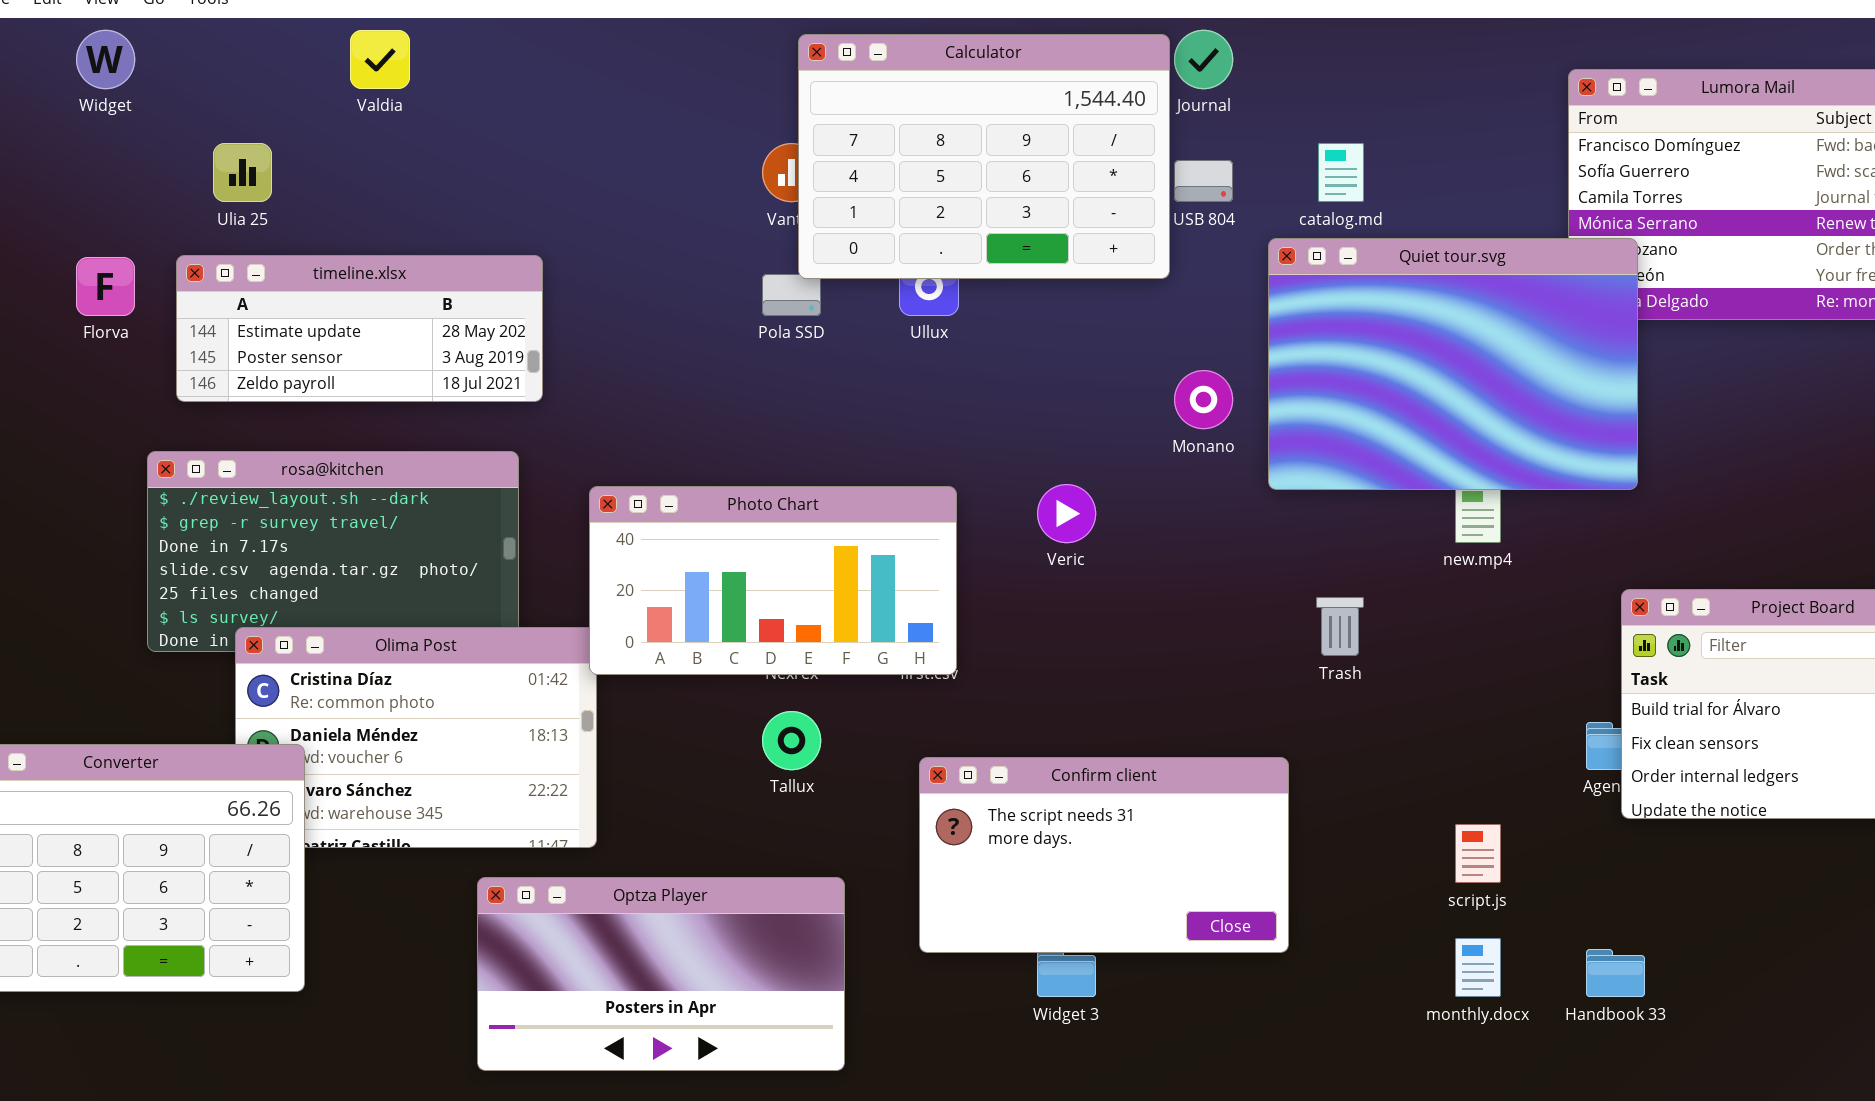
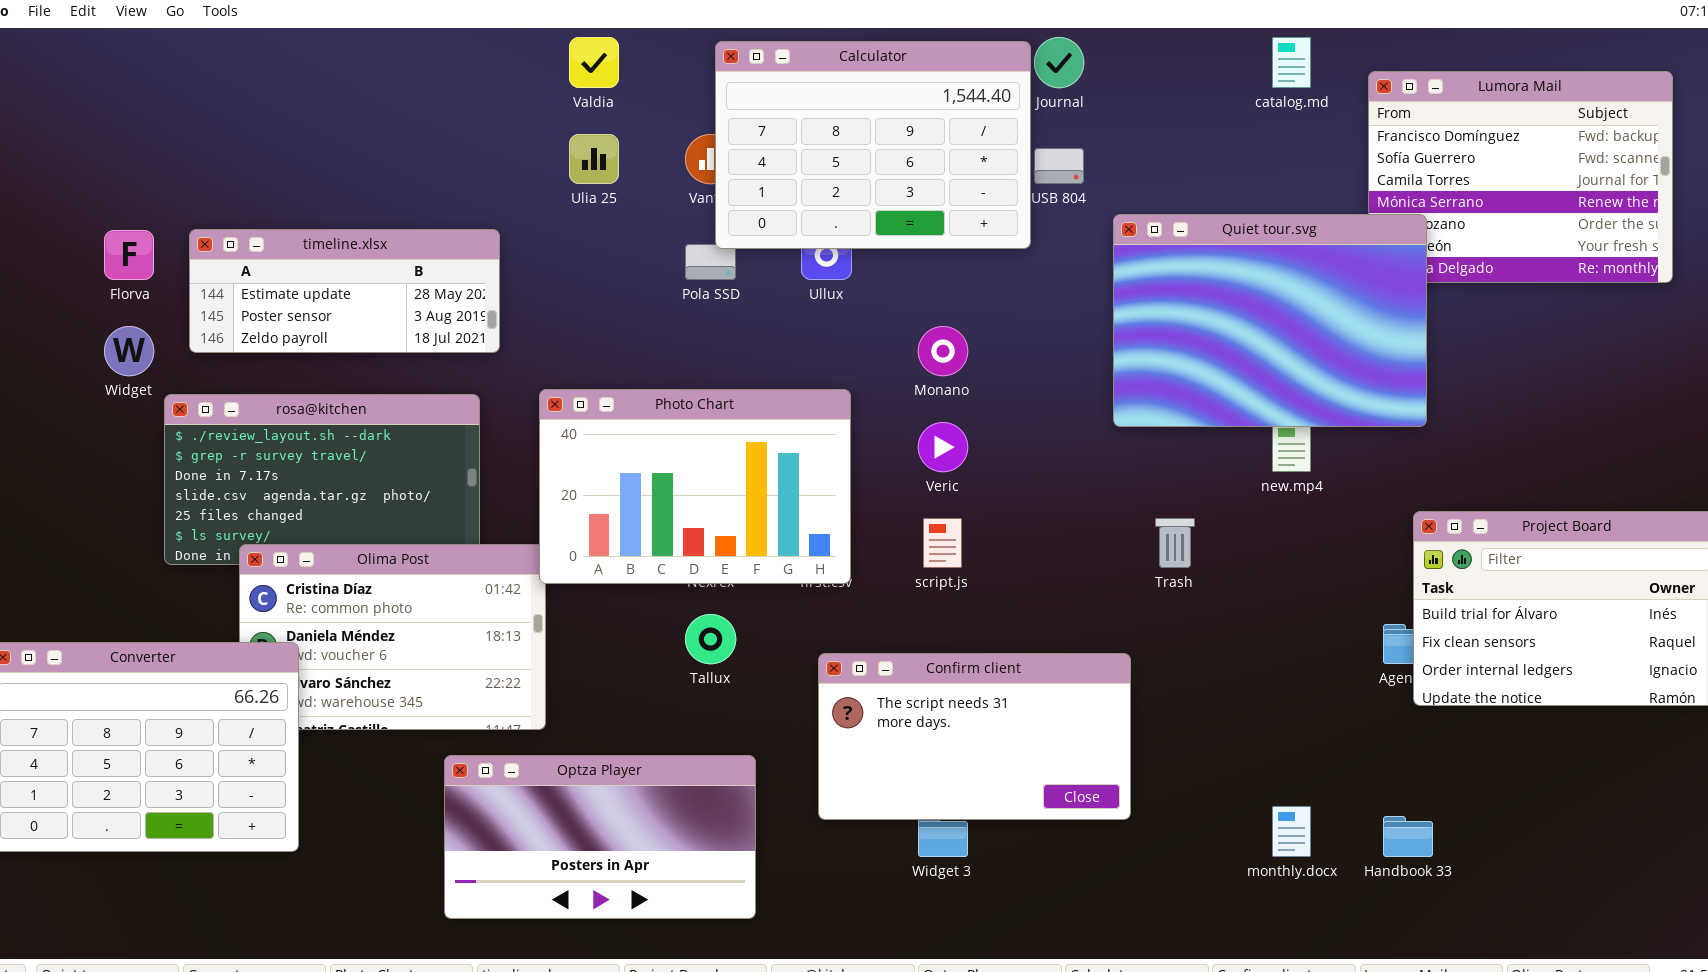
Widget: [76,30,135,89] -> [104,326,154,376], moved
Valdia: [350,30,410,89] -> [569,37,619,88], moved
Ulia 25: [213,143,272,202] -> [569,134,619,184], moved
catalog.md: [1318,143,1364,202] -> [1272,37,1311,88], moved
Monano: [1174,370,1233,429] -> [918,326,968,376], moved
Photo Chart: [589,486,957,675] -> [539,389,851,584], resized
script.js: [1455,824,1501,883] -> [923,518,962,568], moved

